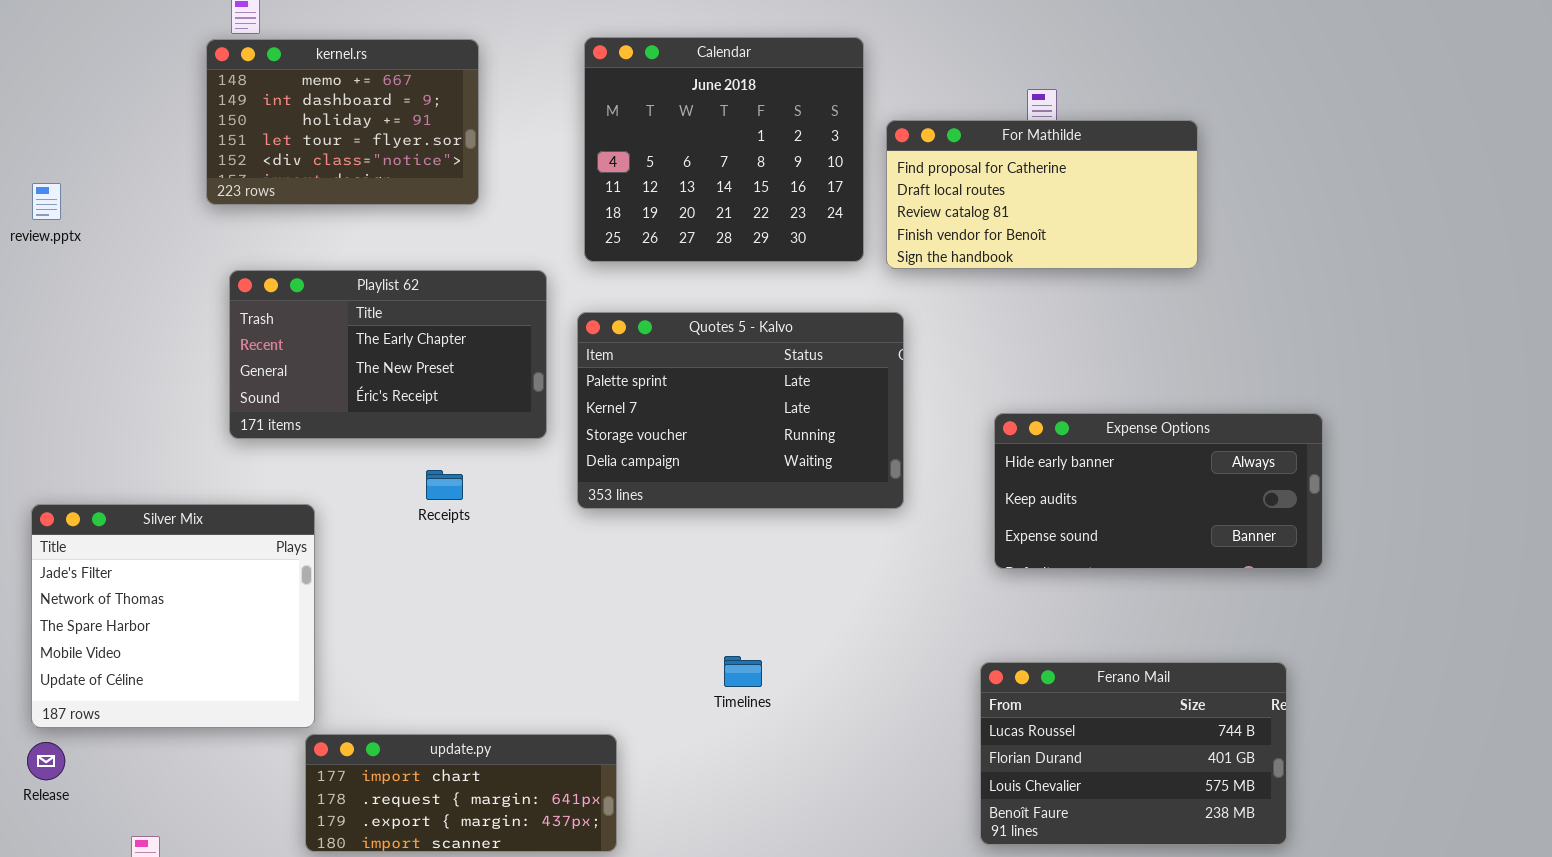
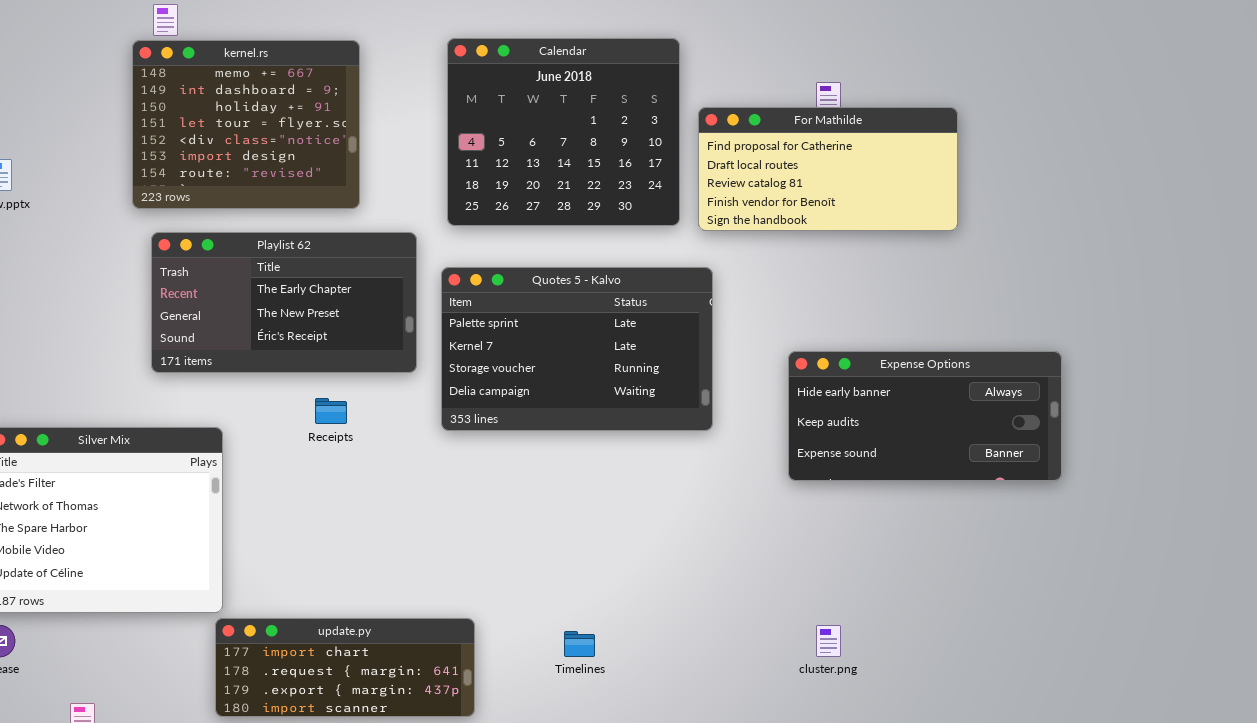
kernel.rs: [206,39,479,205] -> [132,40,360,209], resized
Timelines: [724,656,762,687] -> [564,631,595,657], moved
Ferano Mail: [980,662,1287,845] -> none, closed

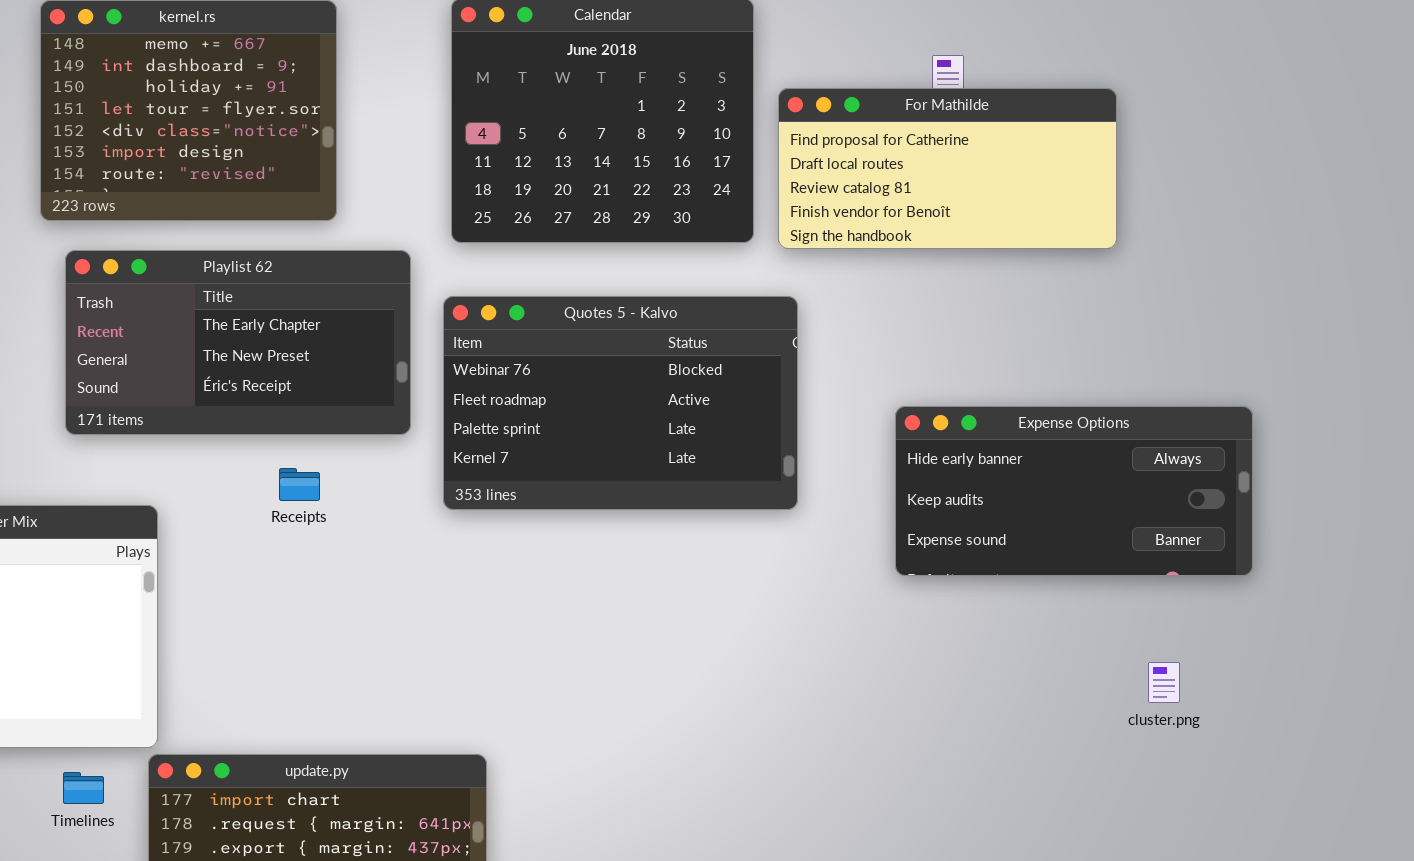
Quotes 5 - Kalvo: [441,267,713,431] -> [443,296,798,510], scrolled up 2 rows
cluster.png: [816,625,841,657] -> [1148,662,1180,703], moved
Timelines: [564,631,595,657] -> [63,772,104,804], moved

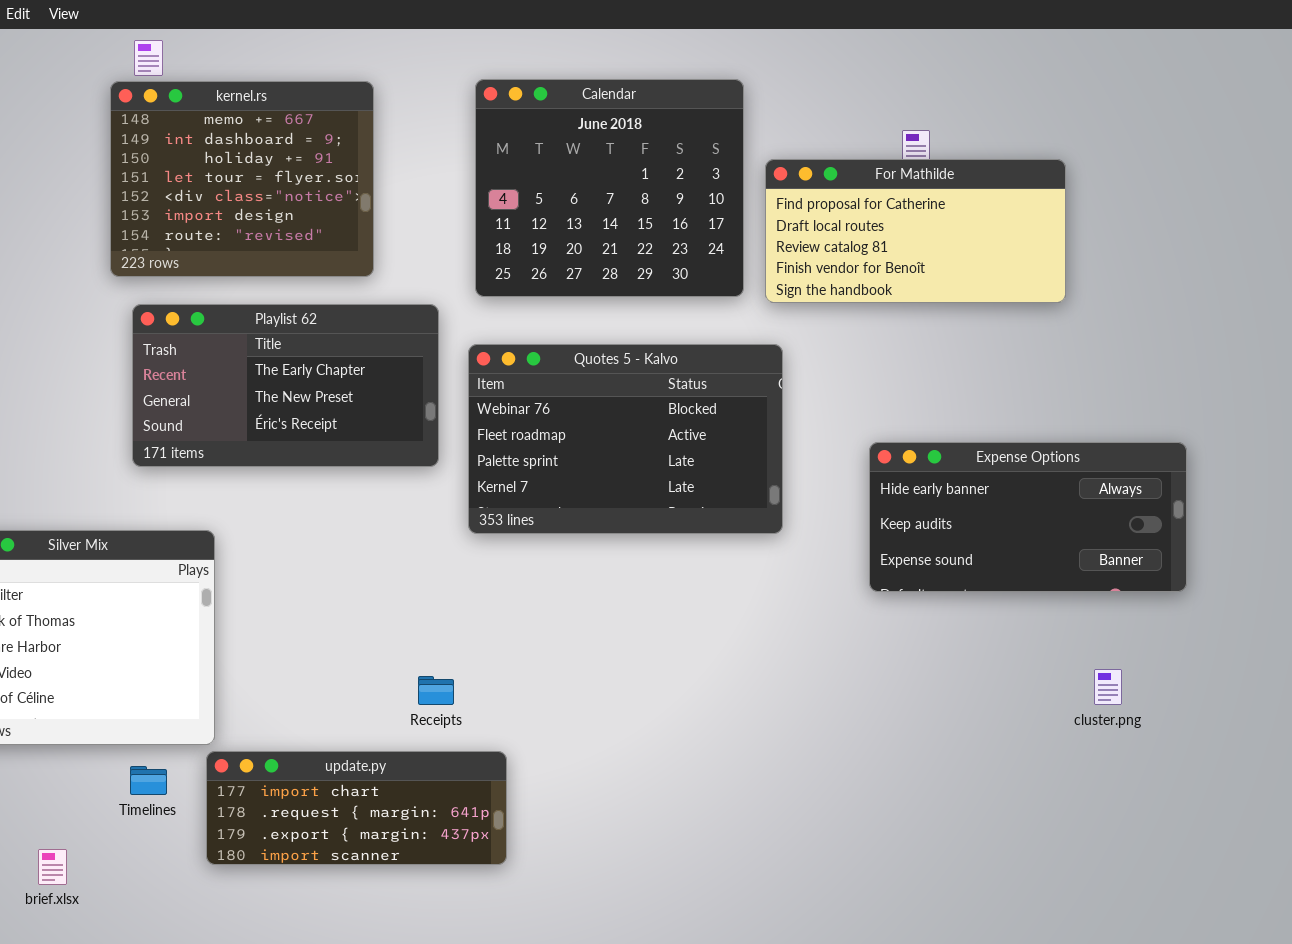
Receipts: [279,468,320,501] -> [418,676,454,705], moved

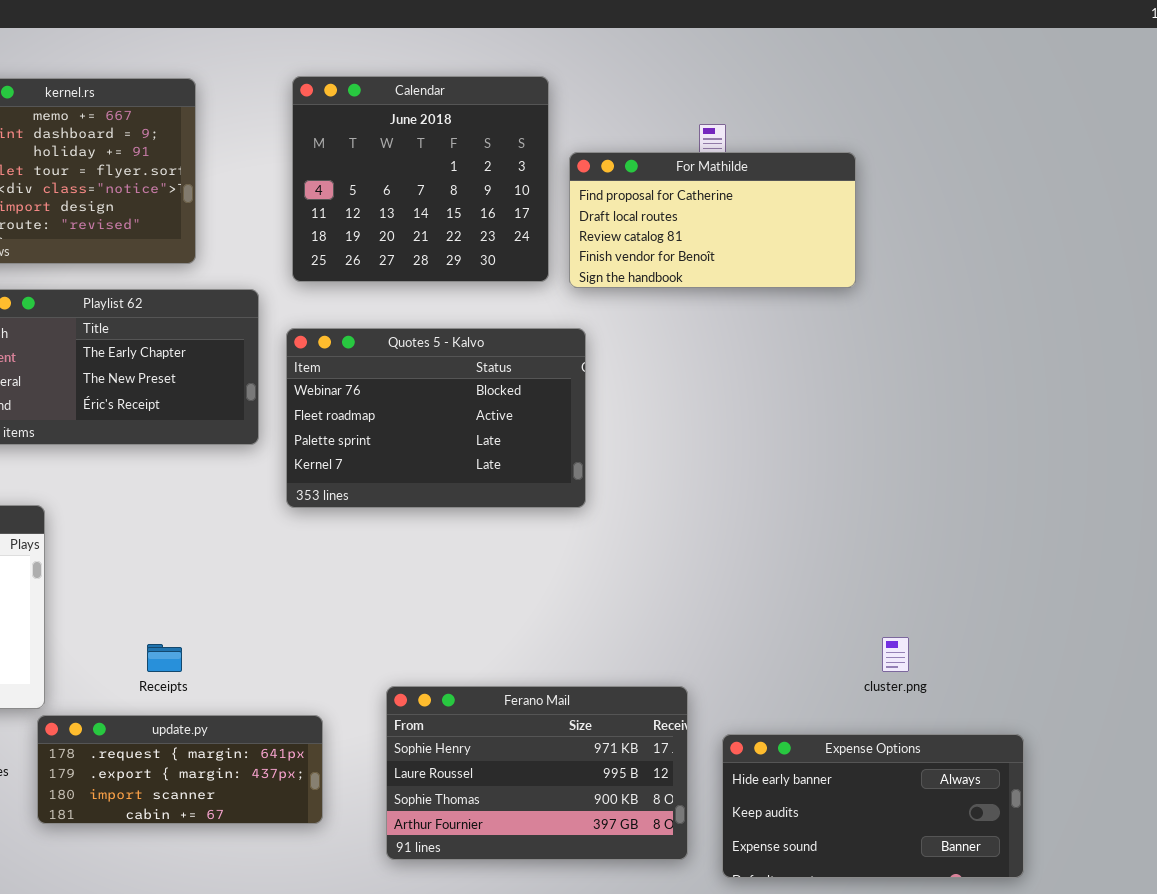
Expense Options: [869,442,1187,592] -> [722,734,1024,878], moved
Receipts: [418,676,454,705] -> [147,644,182,672], moved
Ferano Mail: none -> [386,686,688,860], opened
update.py: [206,751,507,865] -> [37,715,323,824], scrolled down 1 row

